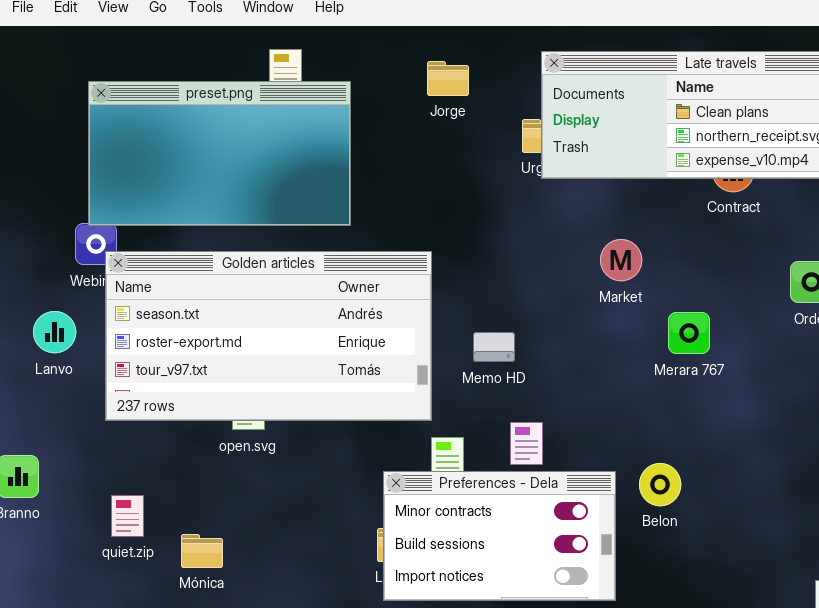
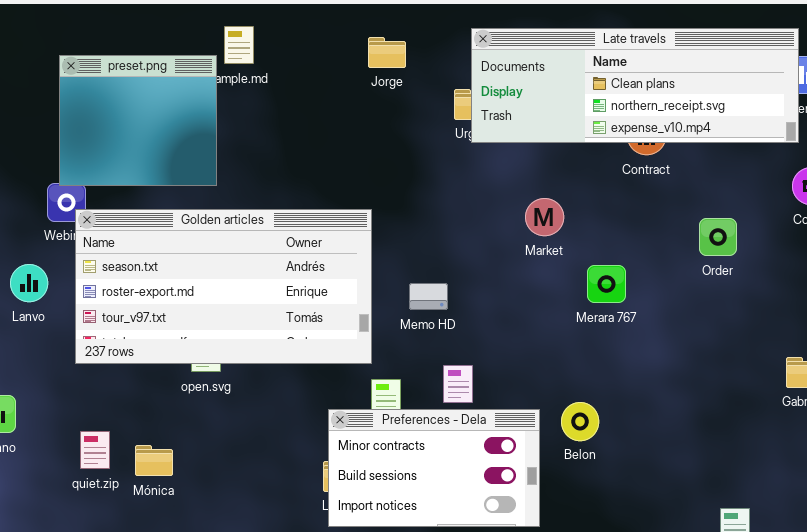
preset.png: [88,81,351,226] -> [59,55,217,186], resized
Mónica: [181,534,223,568] -> [135,445,173,476], moved

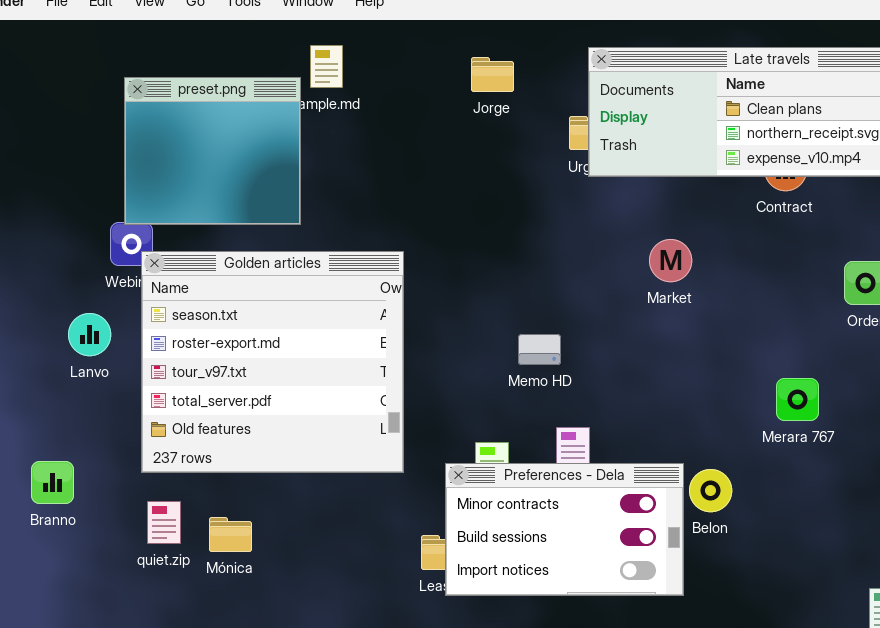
Golden articles: [75,209,372,364] -> [141,251,404,473], resized
Merara 767: [587,265,626,303] -> [776,378,819,421], moved
Preferences - Dela: [328,409,540,527] -> [445,463,684,596], moved

